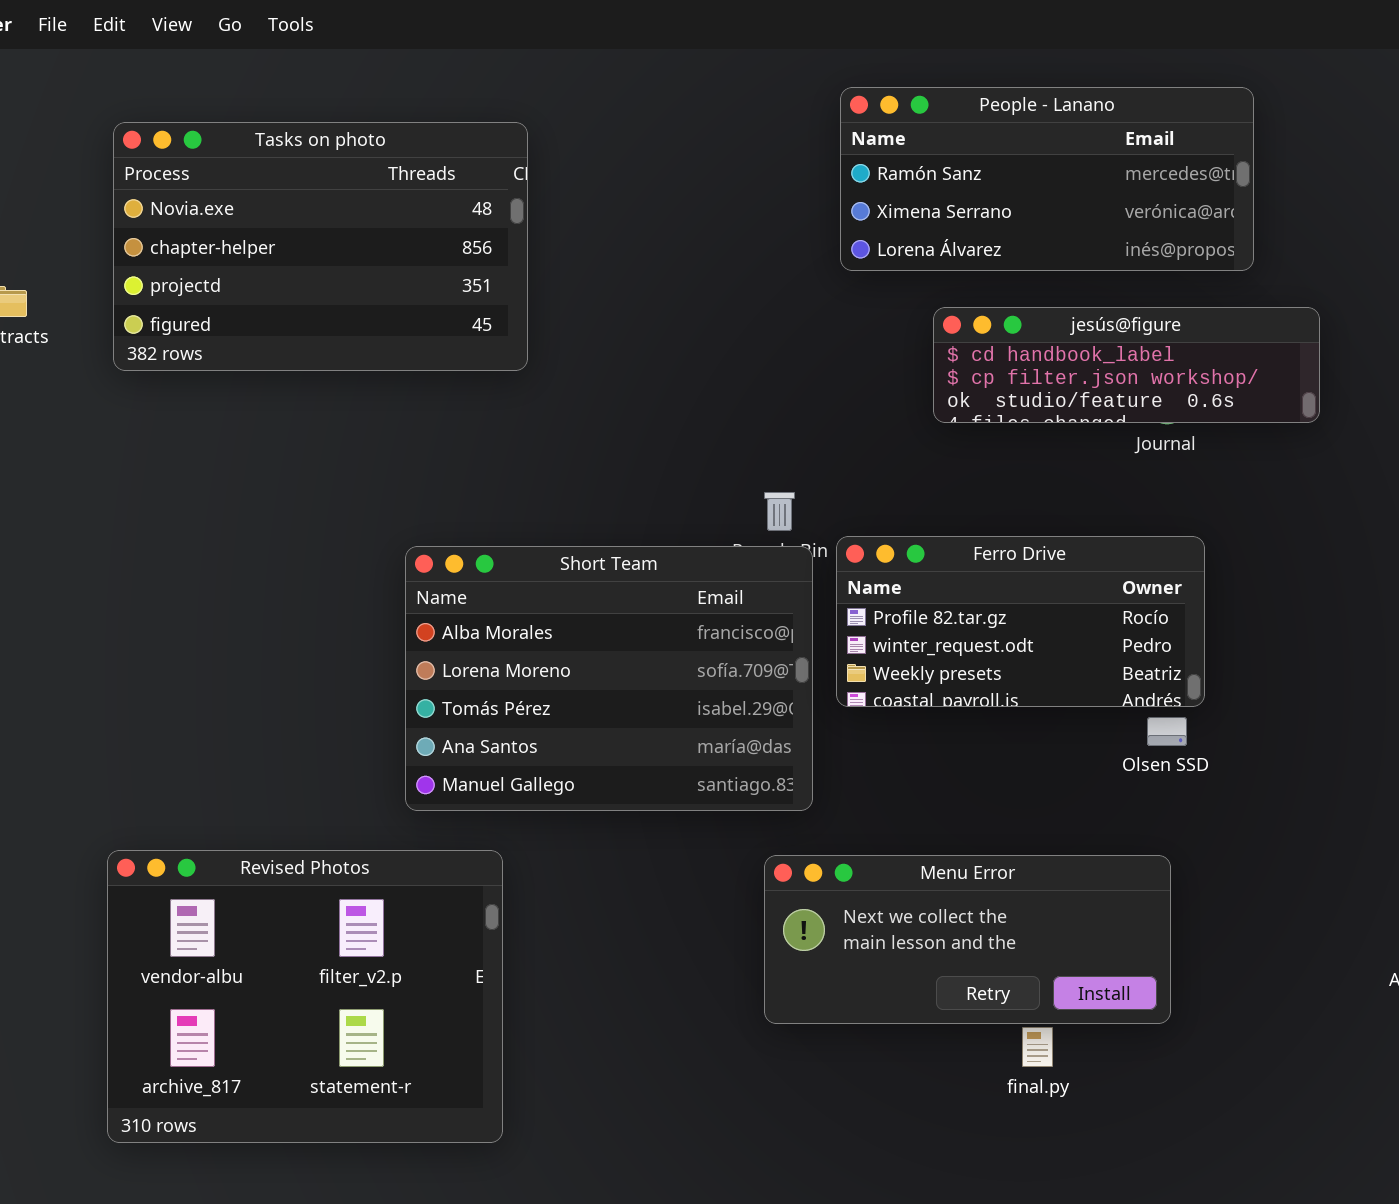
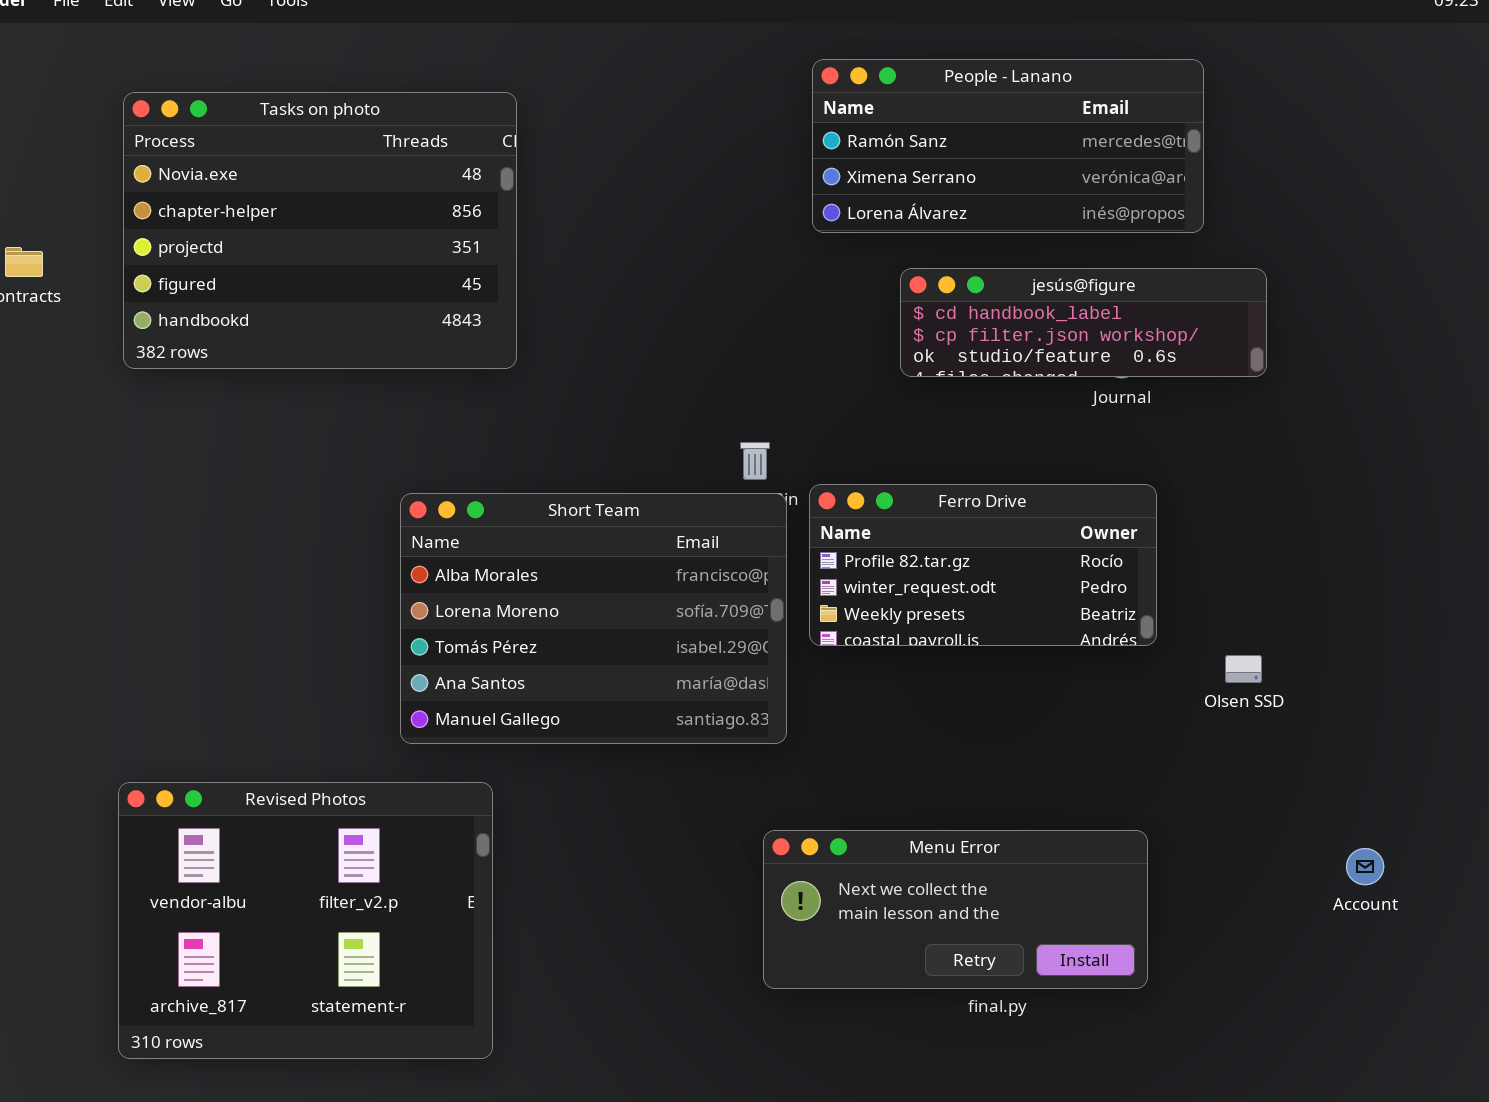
Tasks on photo: [113,122,528,371] -> [123,92,517,369], resized
Olsen SSD: [1147,717,1187,746] -> [1225,655,1262,683], moved
Menu Error: [764,855,1171,1024] -> [763,830,1148,989], moved

